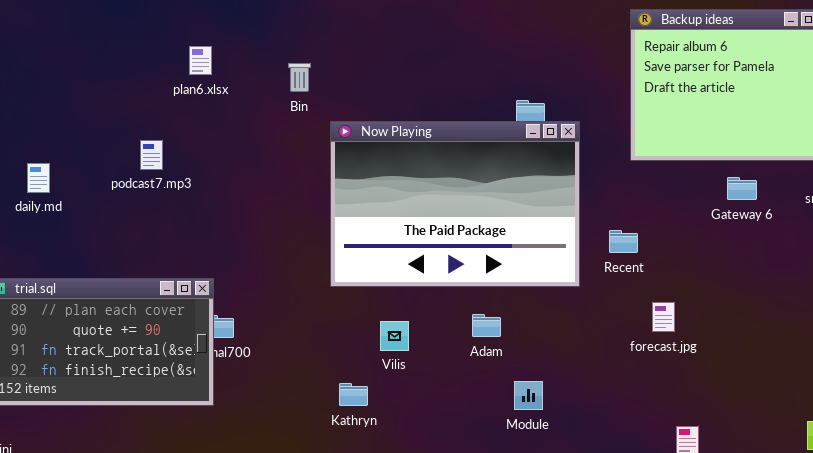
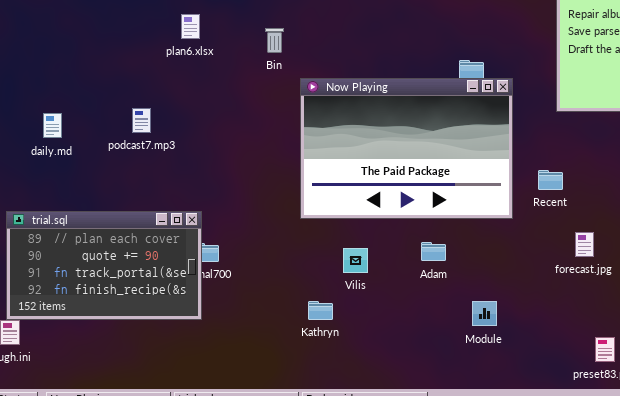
podcast7.mp3: [140,140,163,170] -> [132,108,151,133], moved
Module: [514,381,543,410] -> [472,301,497,326], moved

